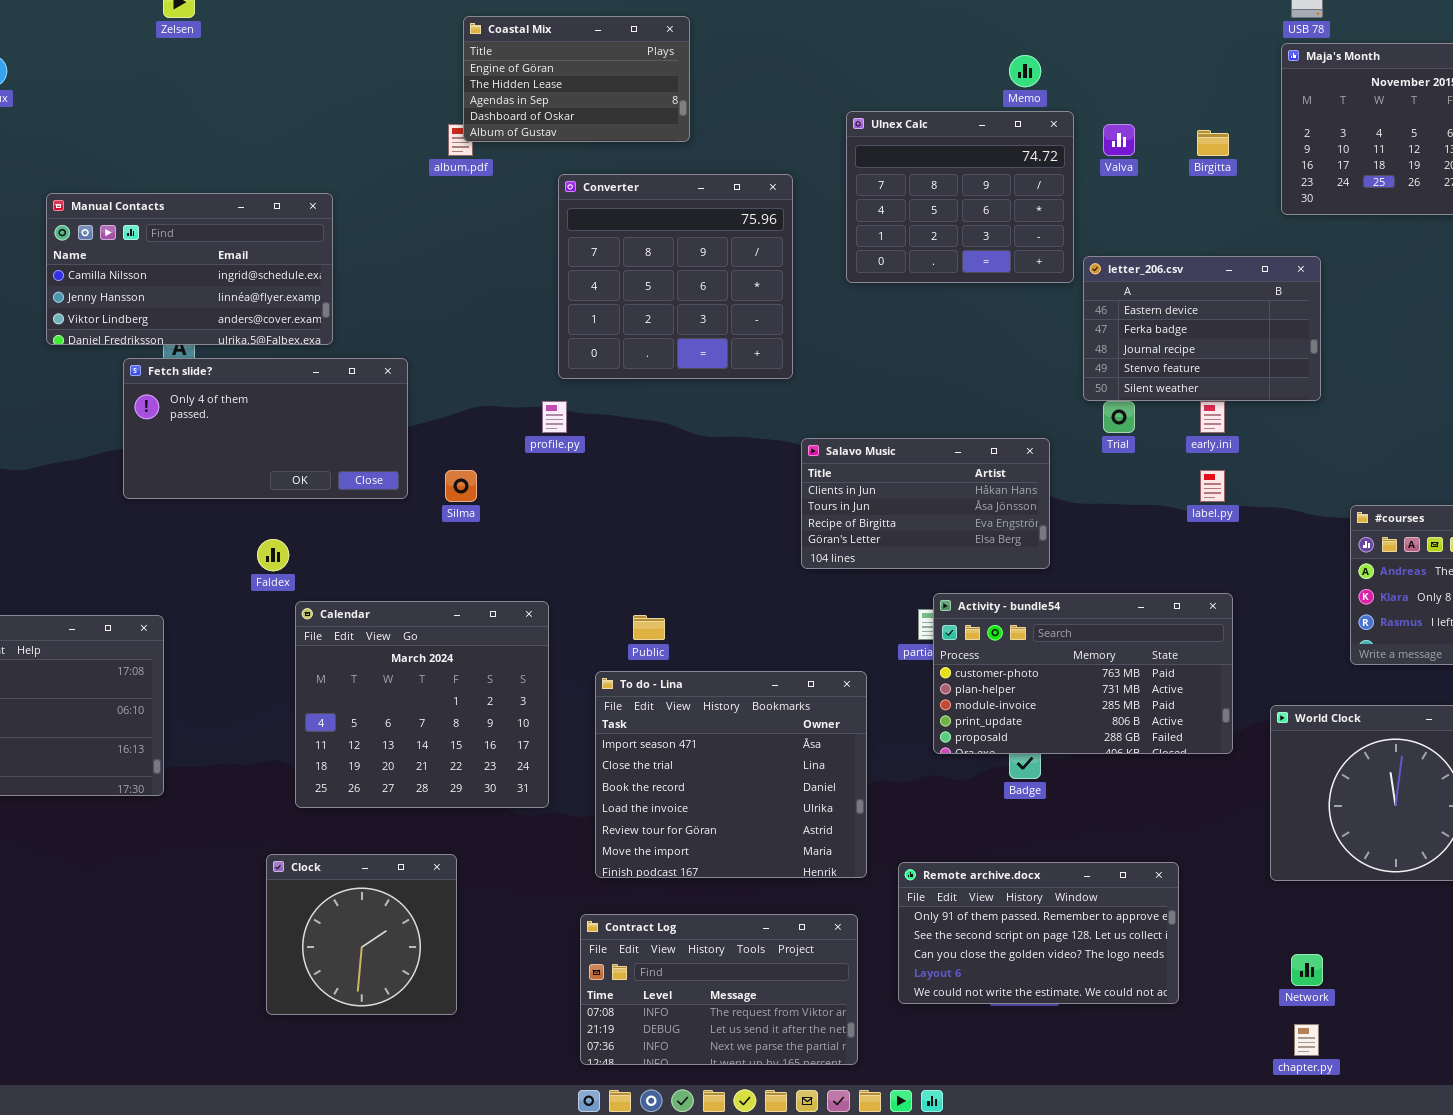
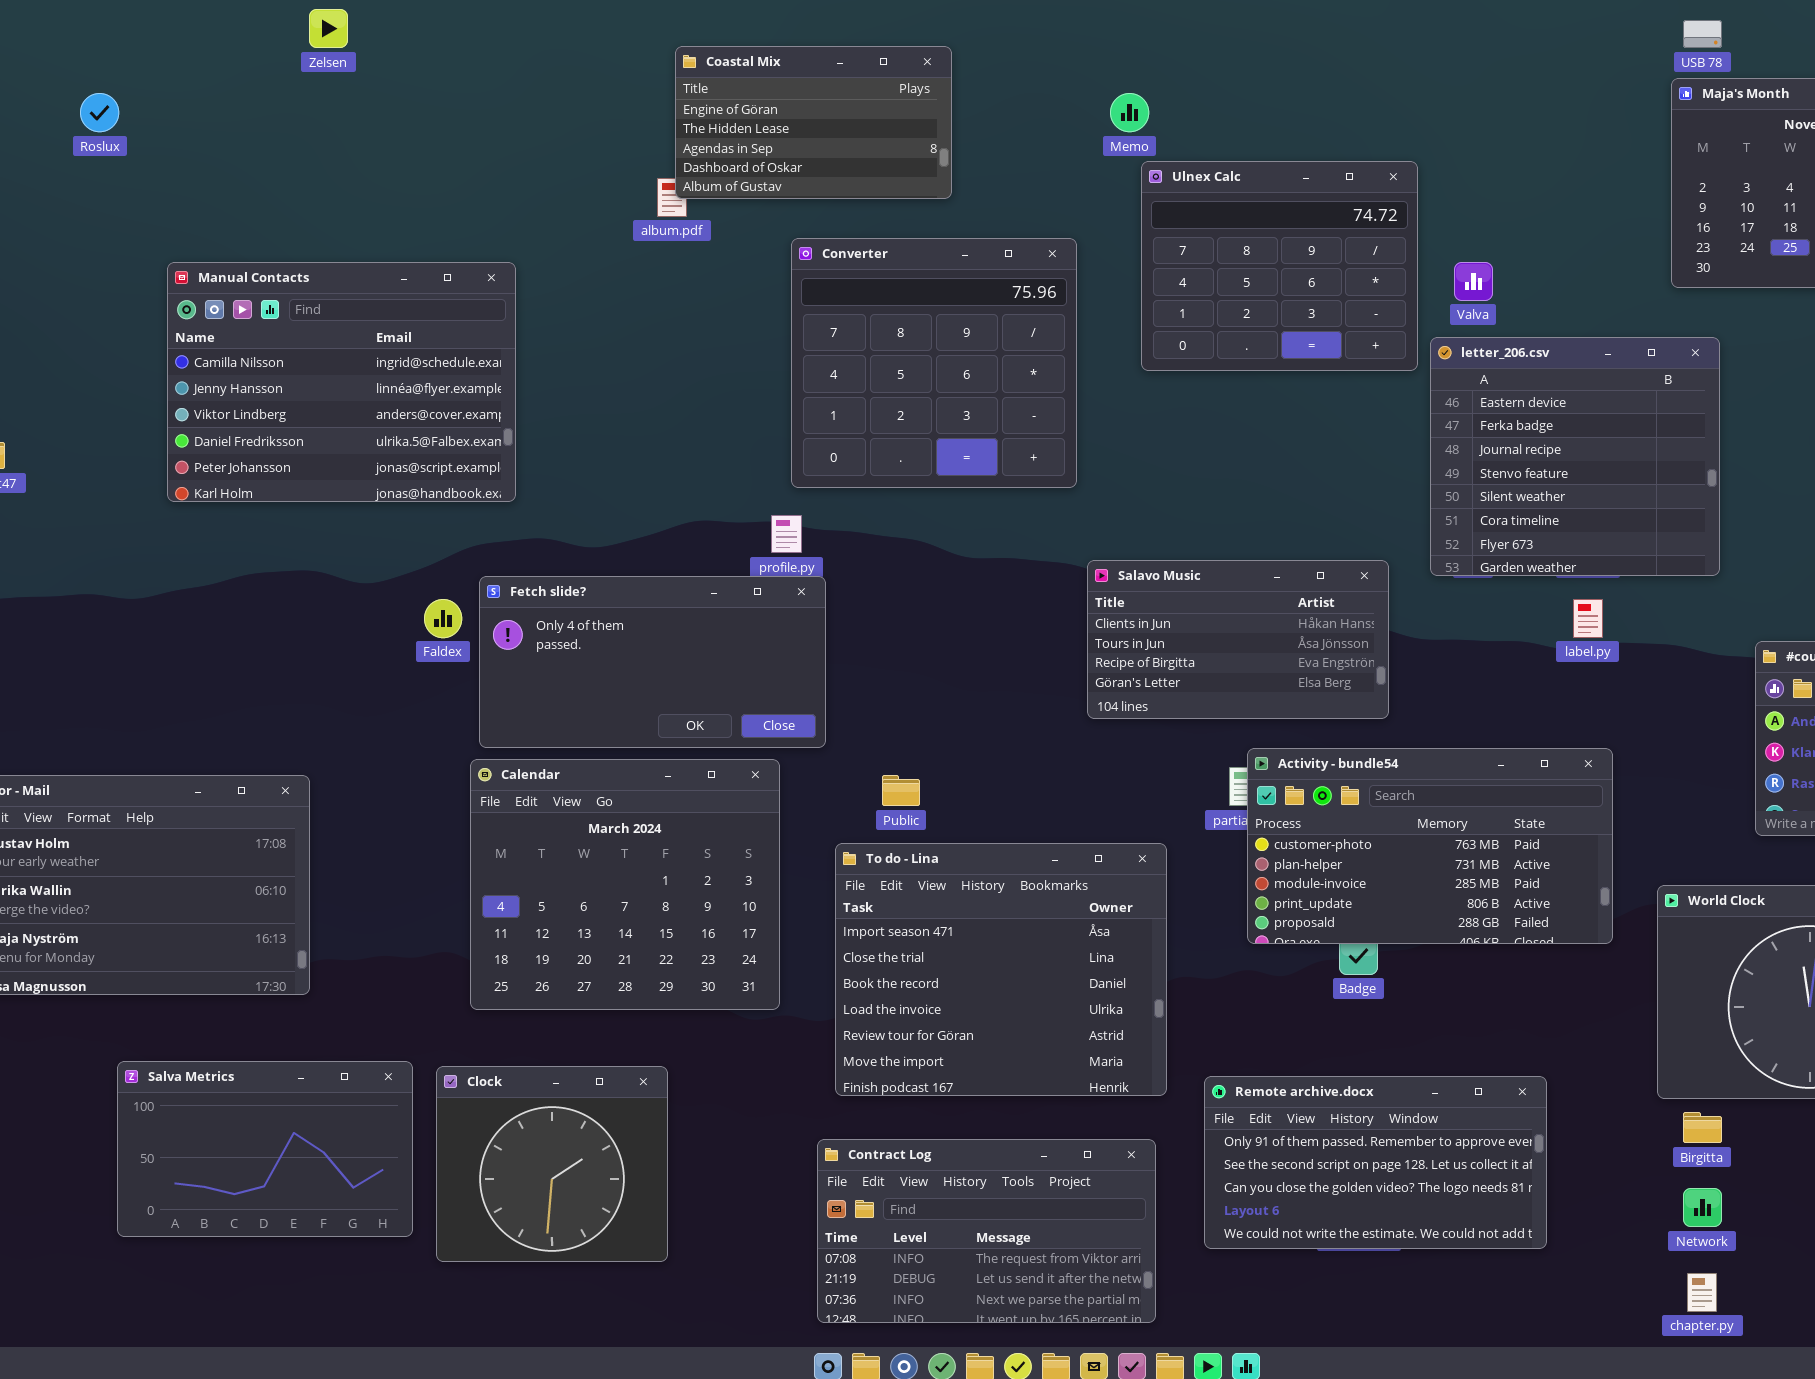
Memo: [1009,55,1041,87] -> [1110,93,1149,132], moved
Valva: [1103,124,1135,156] -> [1454,262,1493,301], moved
Birgitta: [1197,130,1229,156] -> [1683,1112,1722,1143], moved
Manual Contacts: [46,193,333,345] -> [167,262,516,502], resized
letter_206.csv: [1083,256,1321,401] -> [1430,337,1720,576], resized
Fetch slide?: [123,358,408,499] -> [479,576,826,748], moved
Faldex: [257,539,289,571] -> [424,599,462,638], moved
Salva Metrics: none -> [117,1061,413,1237], opened

